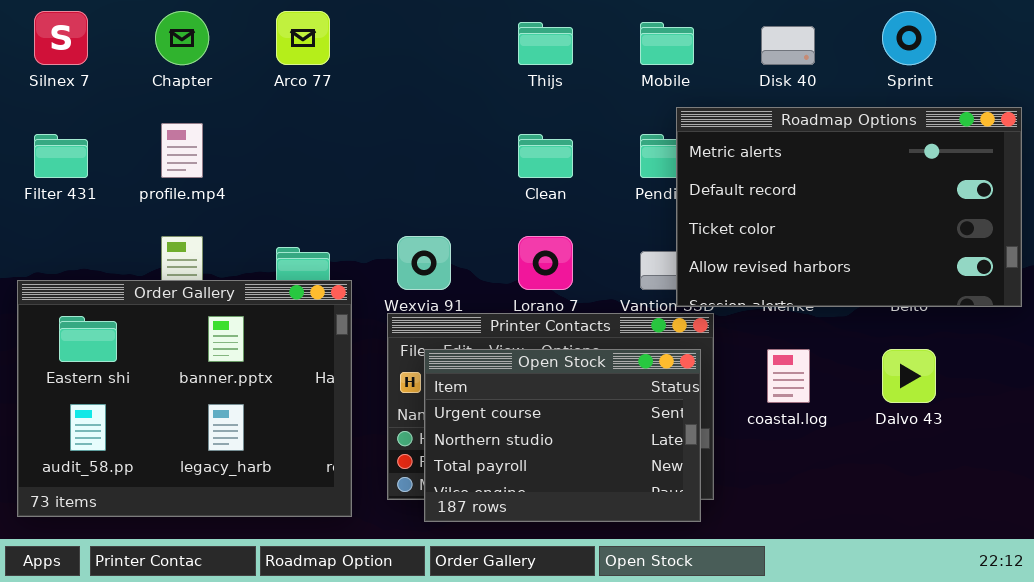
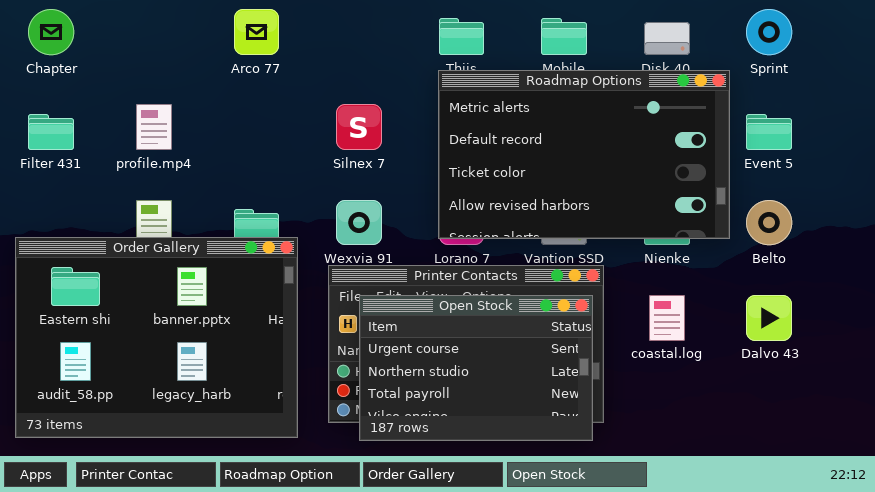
Silnex 7: [34,11,88,65] -> [336,104,382,150], moved
Chapter: [155,11,209,65] -> [28,9,74,55], moved
Roadmap Options: [676,107,1022,307] -> [438,70,730,239], moved

